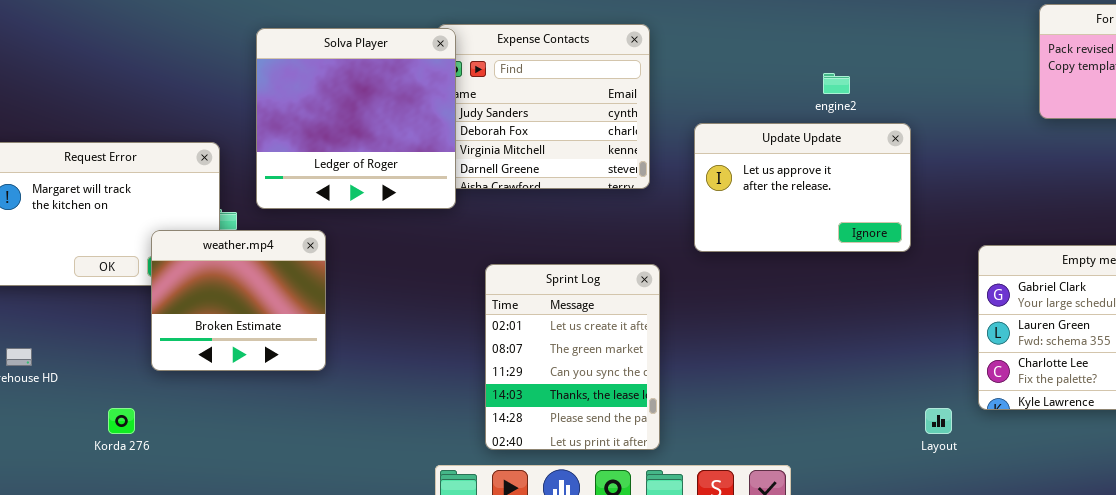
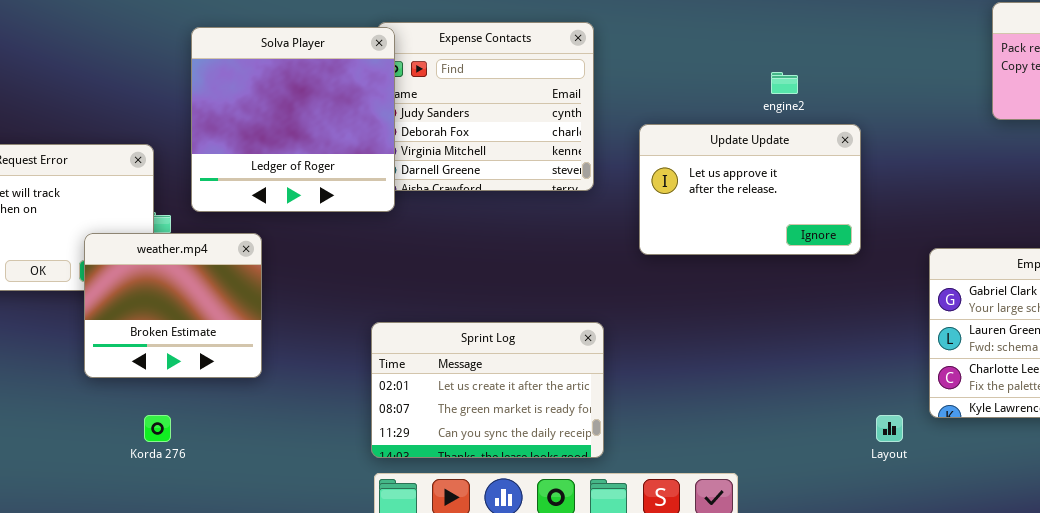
Sprint Log: [485,264,660,450] -> [371,322,604,458], resized
Korda 276: [108,408,135,434] -> [144,415,171,442], moved

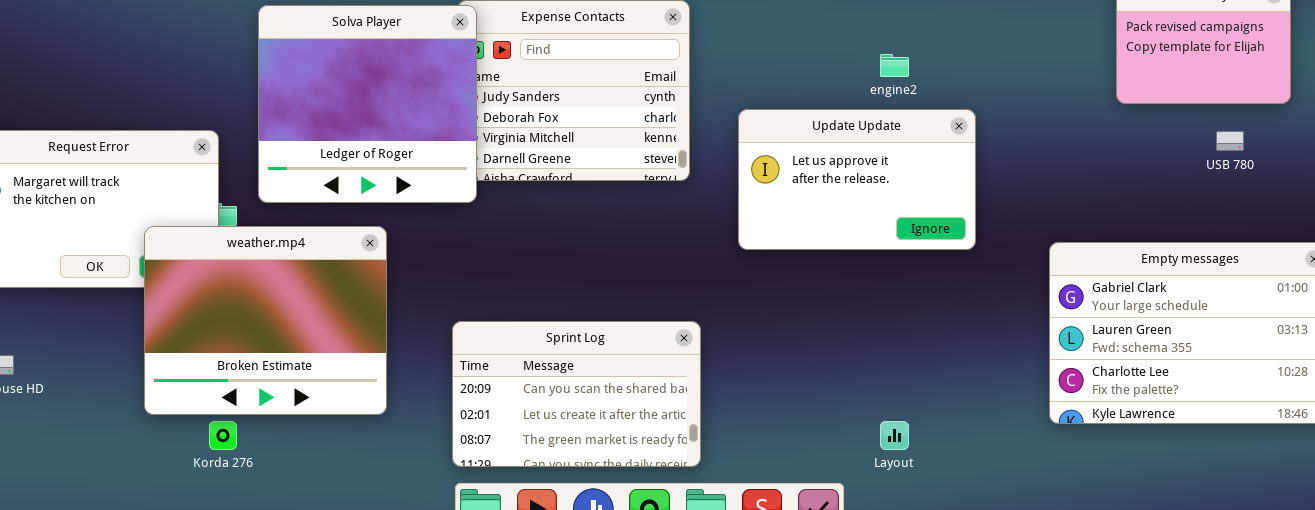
weather.mp4: [84,233,262,378] -> [144,226,387,415], resized
Sprint Log: [371,322,604,458] -> [452,321,701,467], scrolled up 1 row
Layout: [876,415,903,442] -> [880,421,909,450], moved

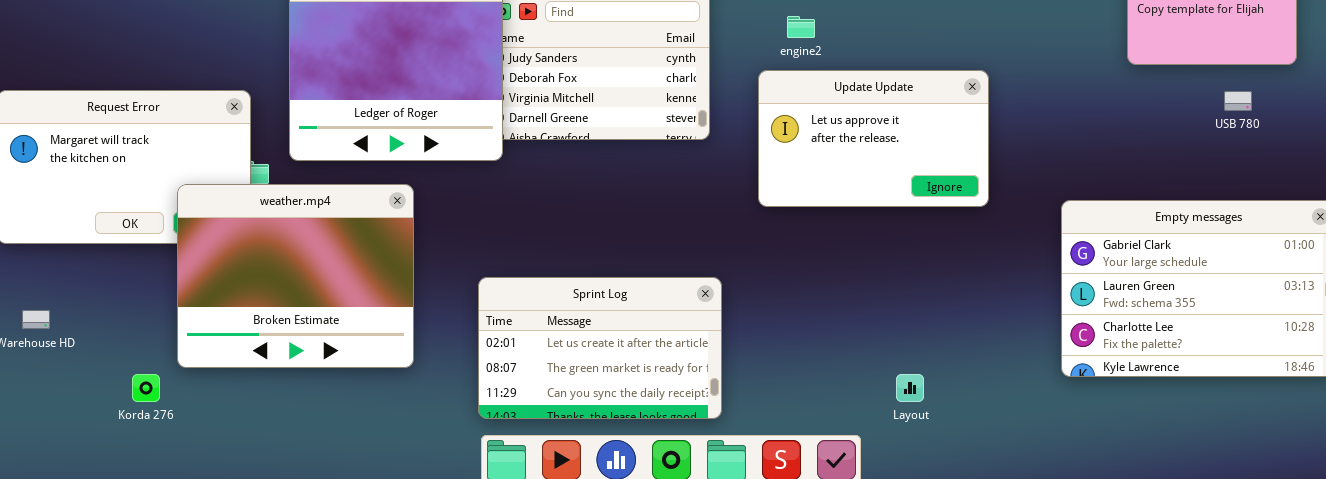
engine2: [880,54,909,77] -> [787,16,815,38], moved
Sprint Log: [452,321,701,467] -> [478,277,722,419], scrolled down 1 row
Korda 276: [209,421,237,450] -> [132,374,160,402], moved

